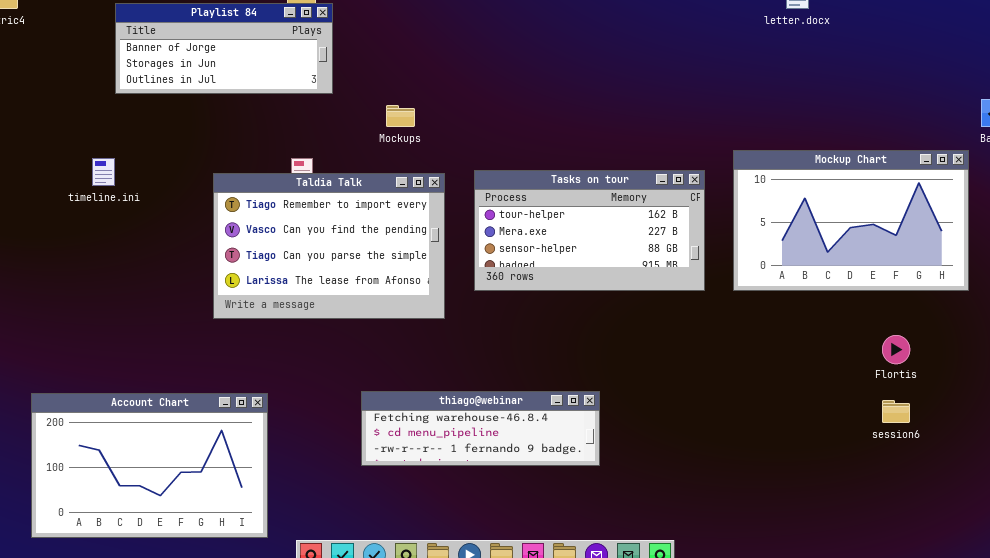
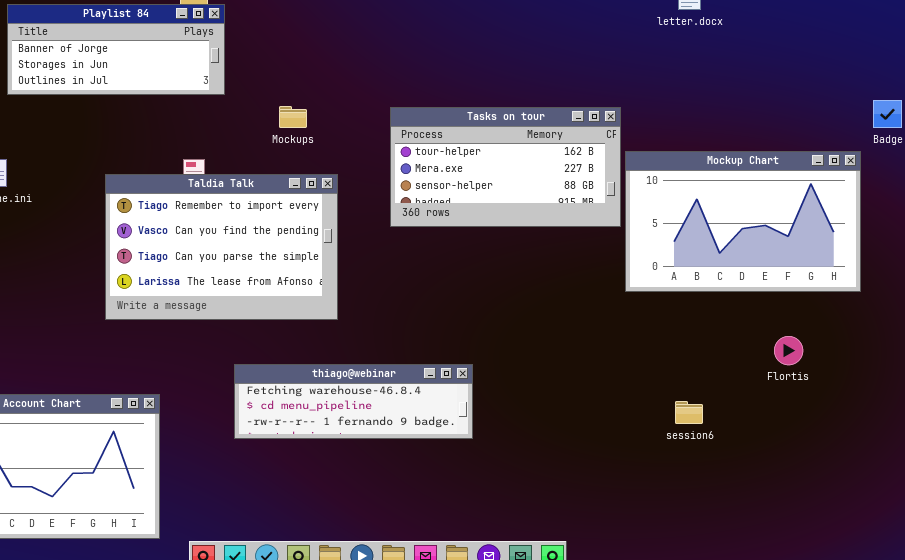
Tasks on tour: [474,170,705,291] -> [390,107,621,227], moved
thiago@webinar: [361,391,600,466] -> [234,364,473,439], moved
session6: [882,400,910,423] -> [675,401,703,424], moved

